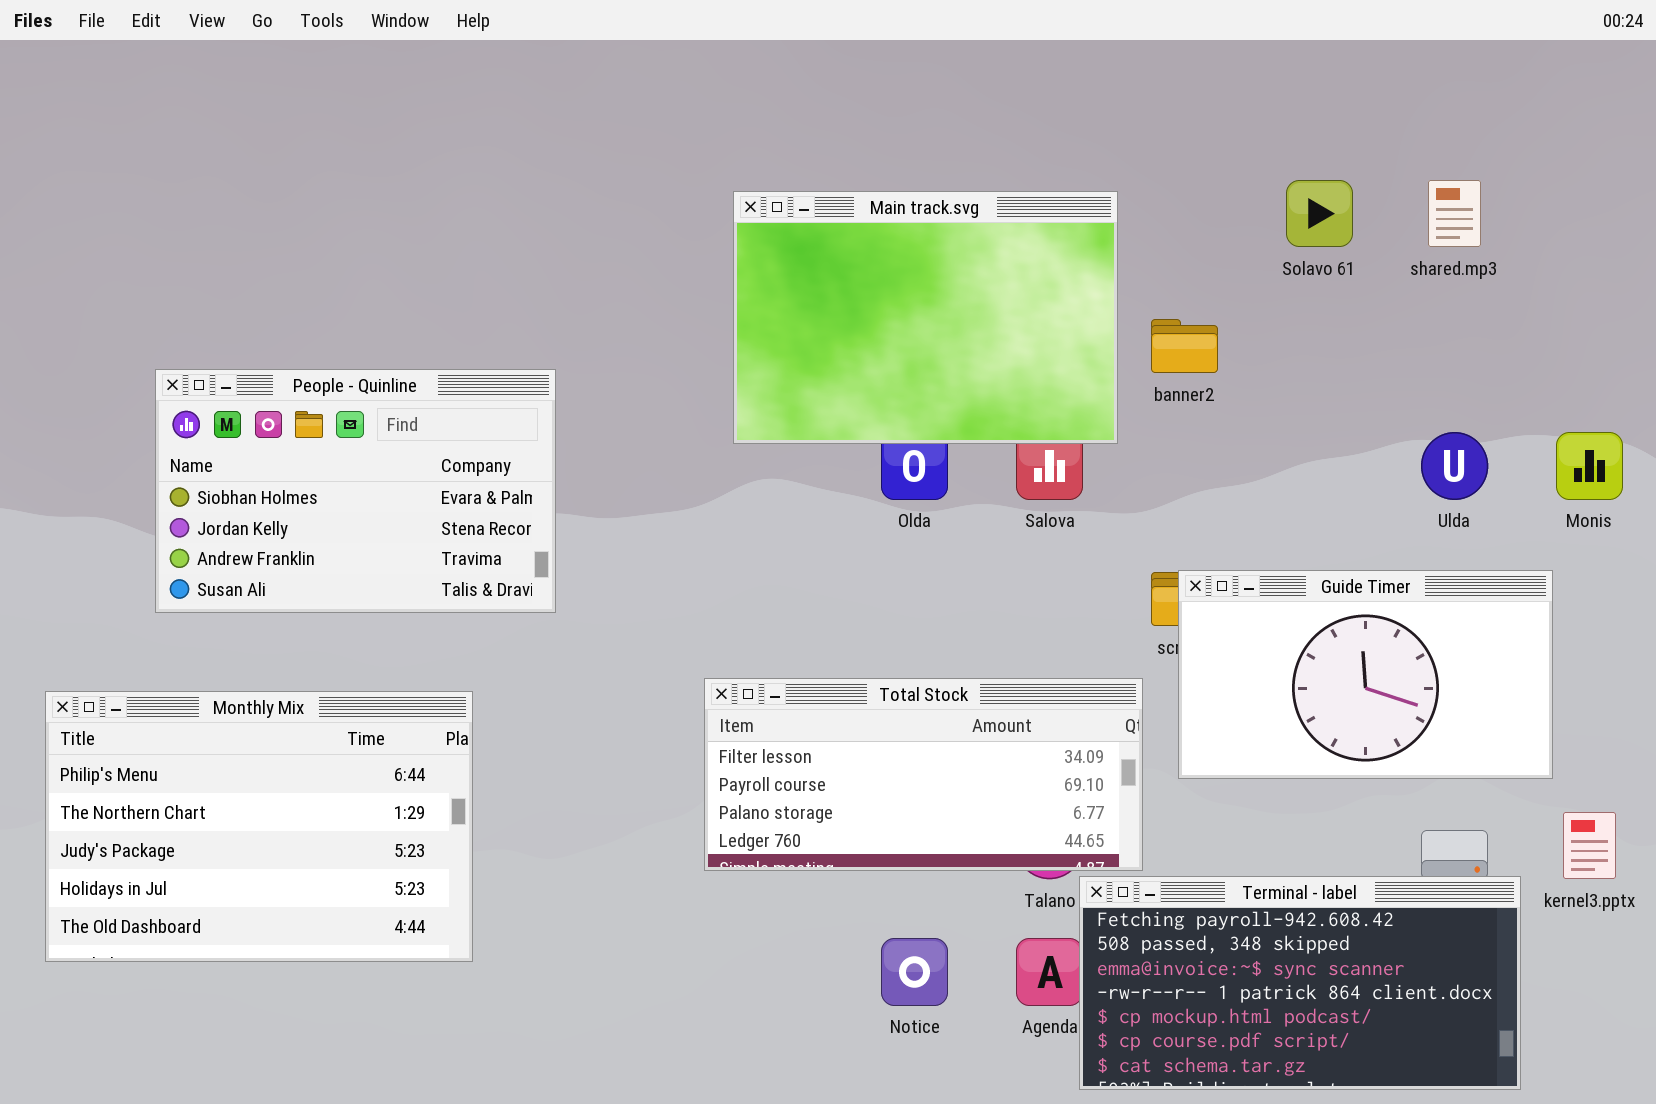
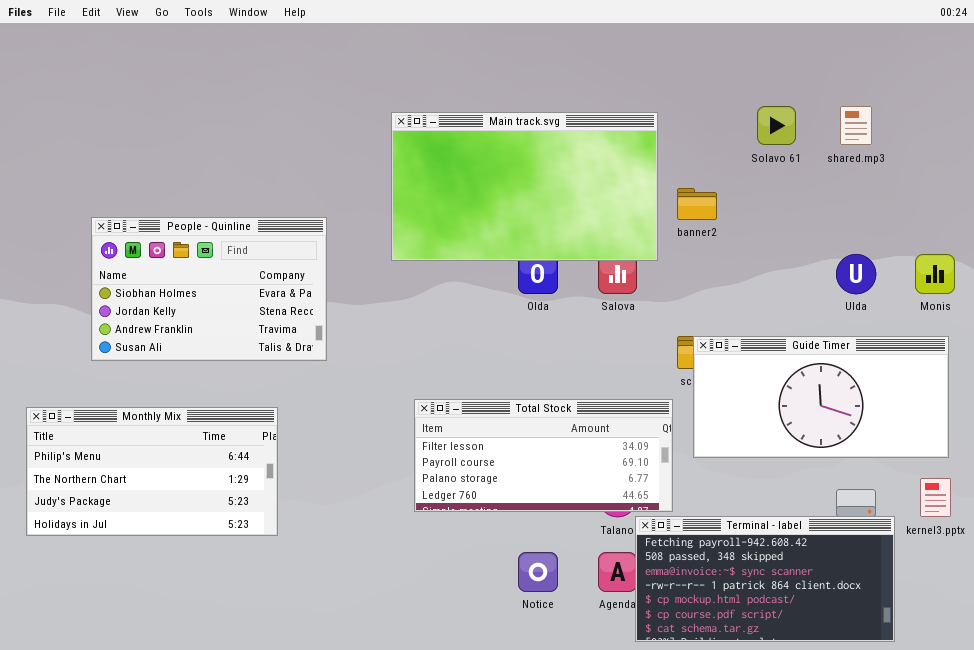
Main track.svg: [733,191,1118,444] -> [391,112,658,261], resized
Guide Timer: [1178,570,1553,779] -> [693,336,949,458], resized
Monthly Mix: [45,691,473,962] -> [26,407,278,536], resized

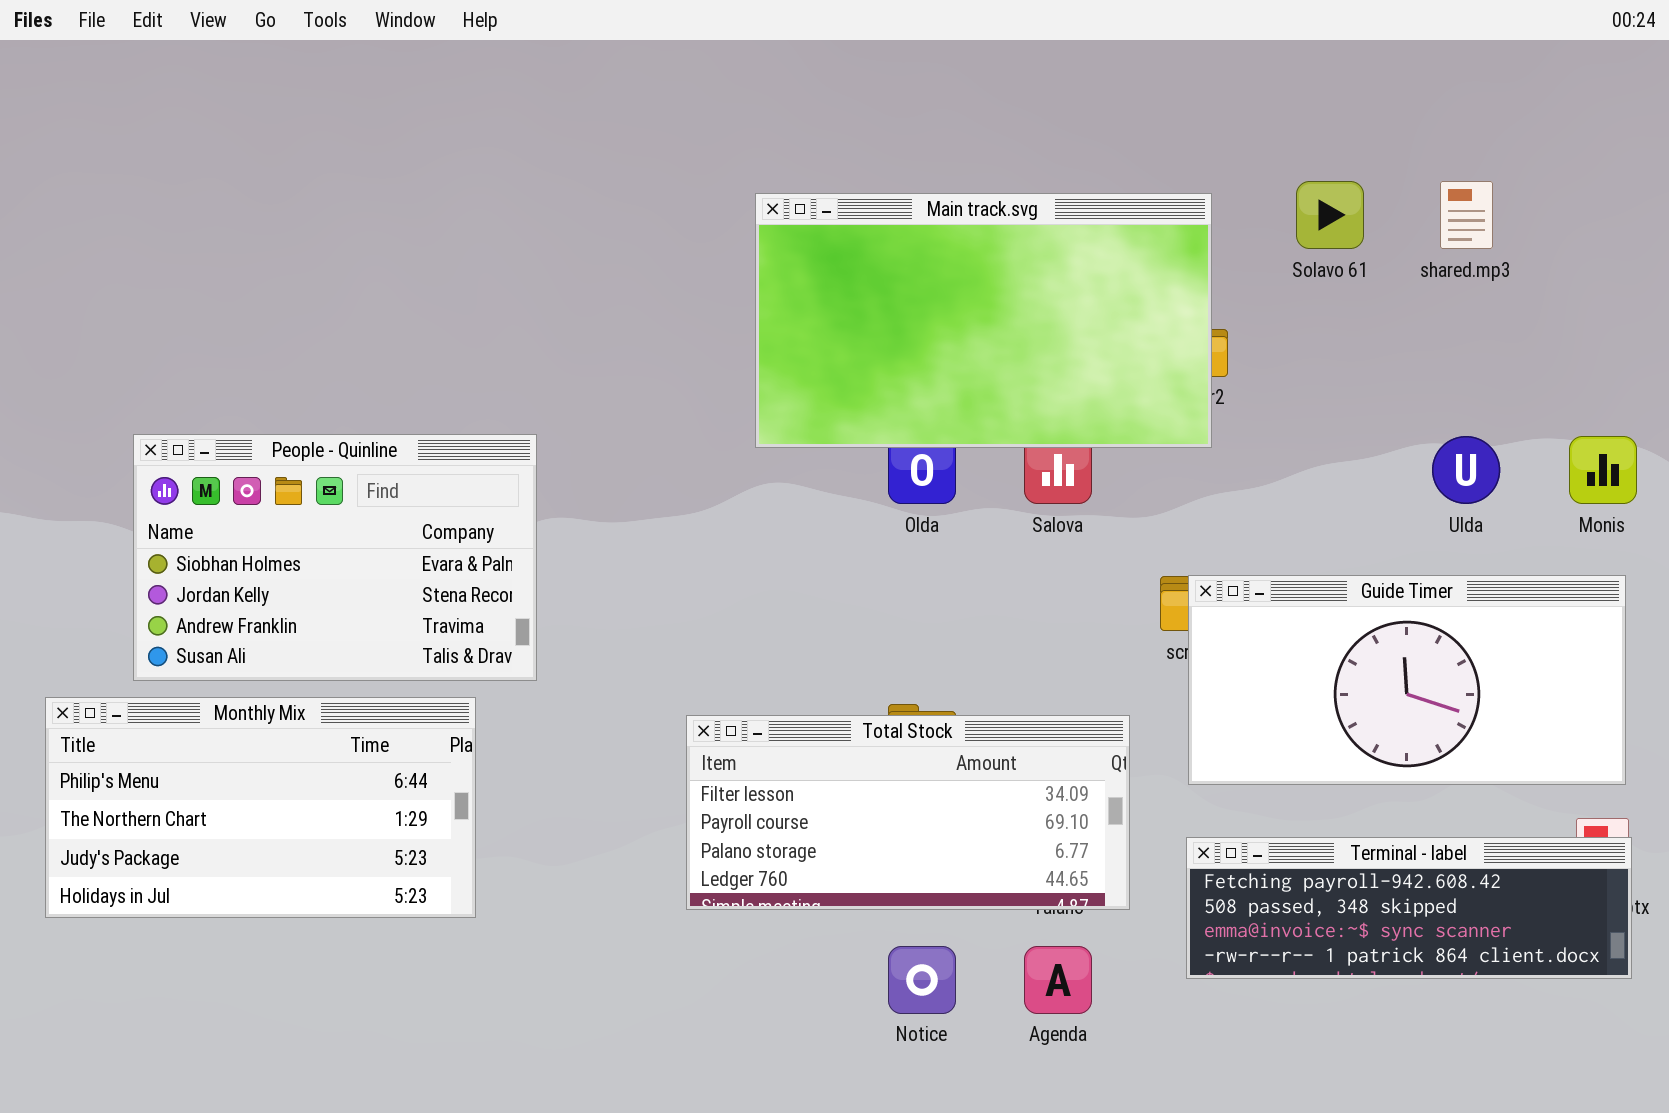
Main track.svg: [391,112,658,261] -> [755,193,1212,448], moved
People - Quinline: [91,217,327,361] -> [133,434,537,681], moved
Total Stock: [414,399,673,512] -> [686,715,1130,910], moved
Terminal - label: [635,516,895,642] -> [1186,837,1632,979], moved, resized

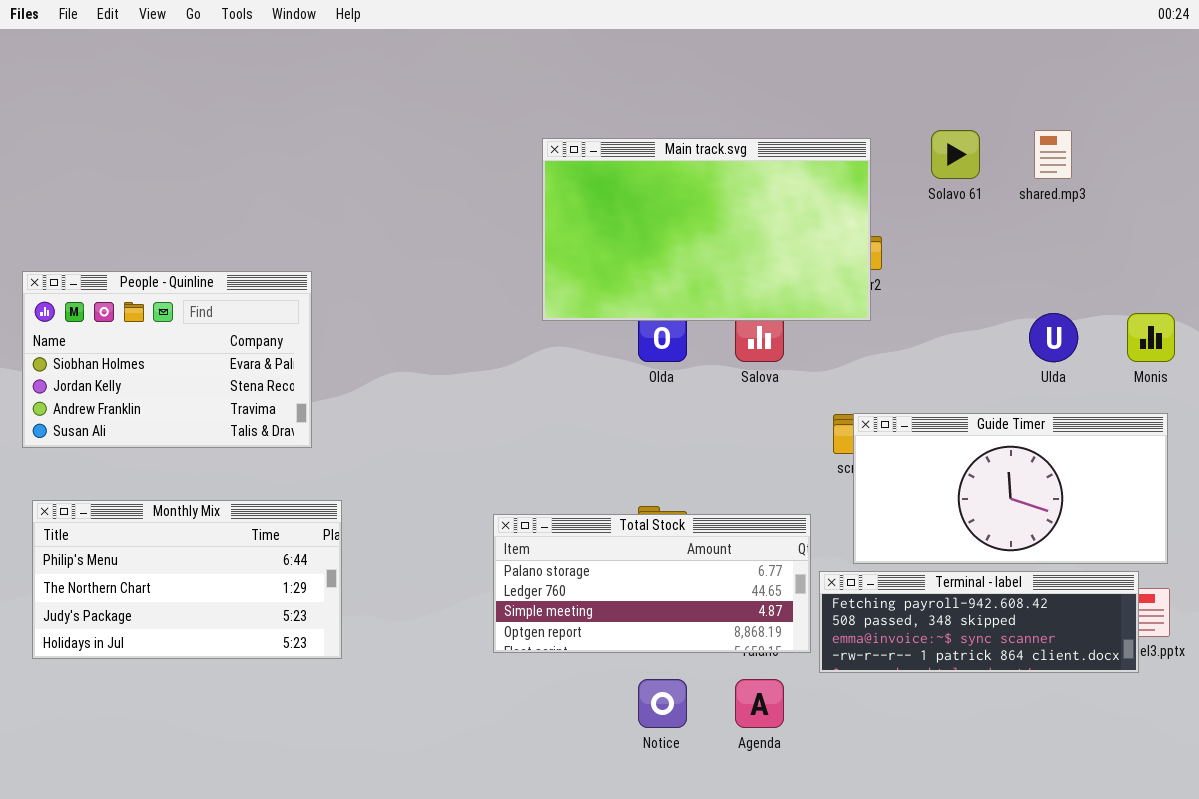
People - Quinline: [133,434,537,681] -> [22,271,312,448], moved
Total Stock: [686,715,1130,910] -> [493,514,811,653], scrolled down 2 rows
Terminal - label: [1186,837,1632,979] -> [819,571,1139,673], moved

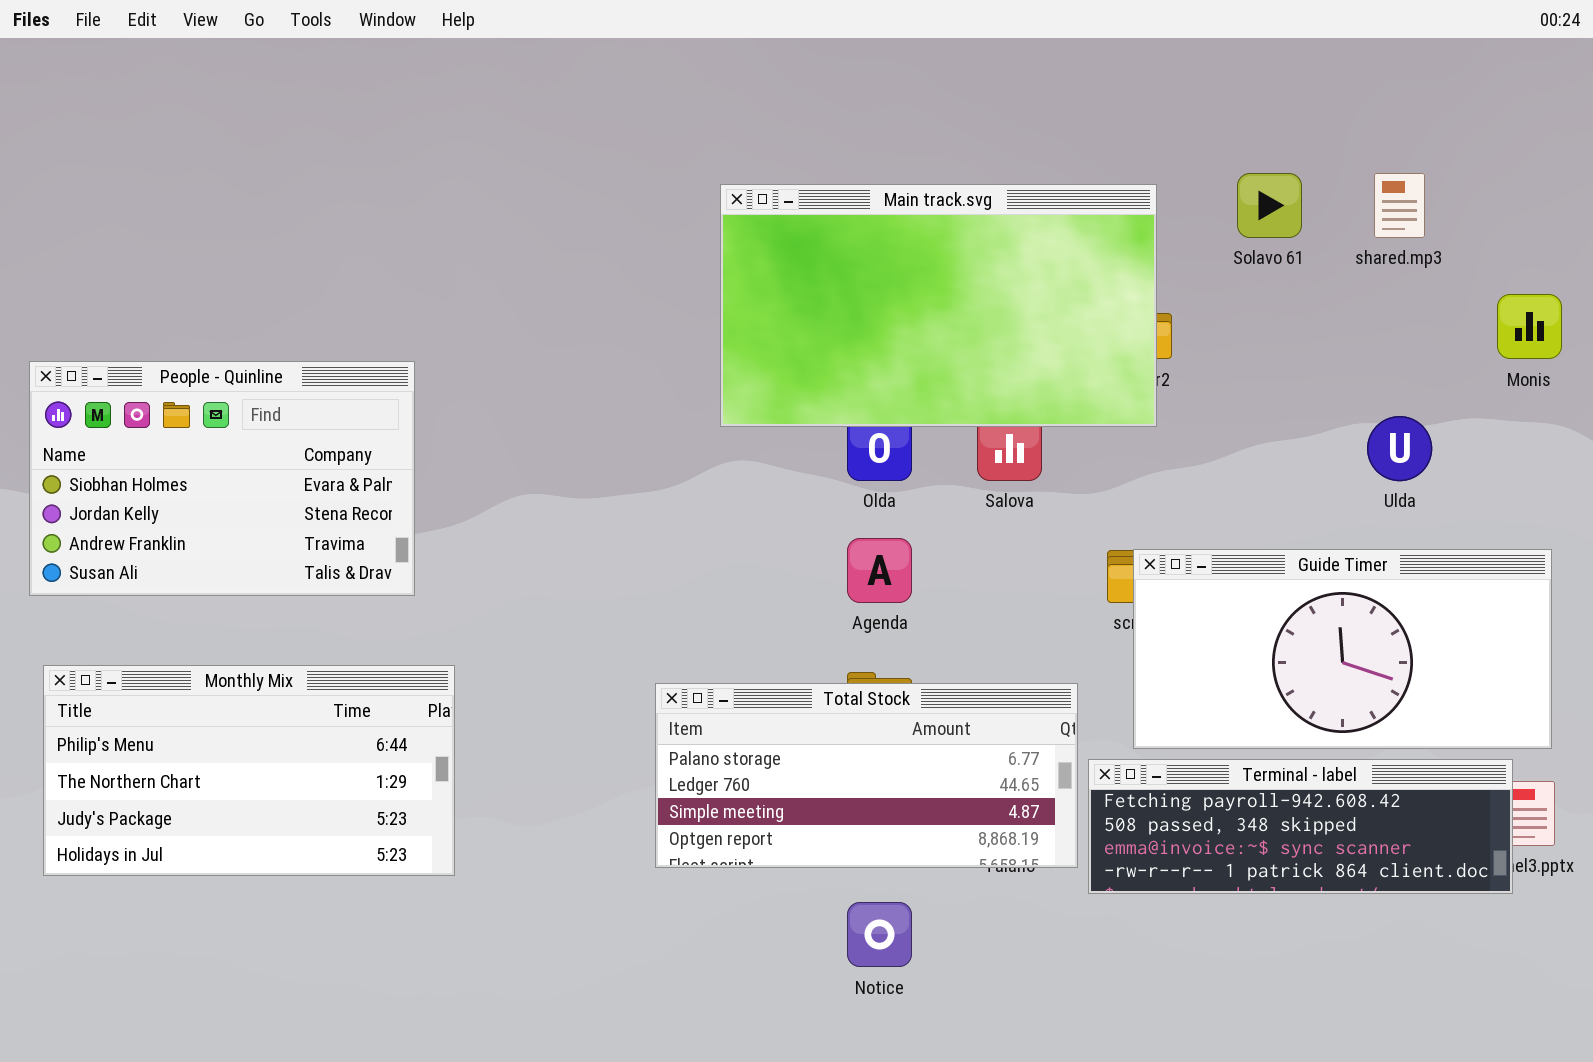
Monis: [1127,313,1175,362] -> [1497,294,1562,359], moved
Agenda: [735,679,784,728] -> [847,538,912,603], moved

